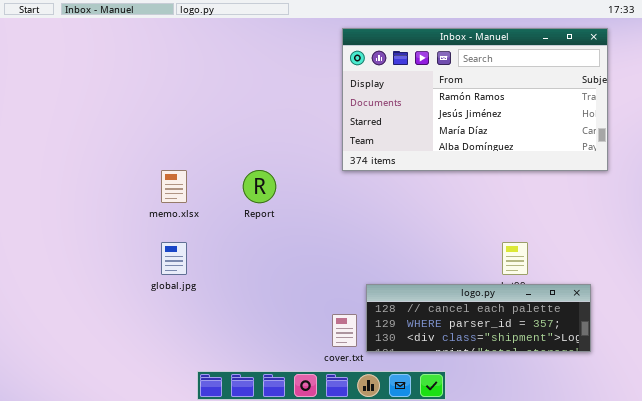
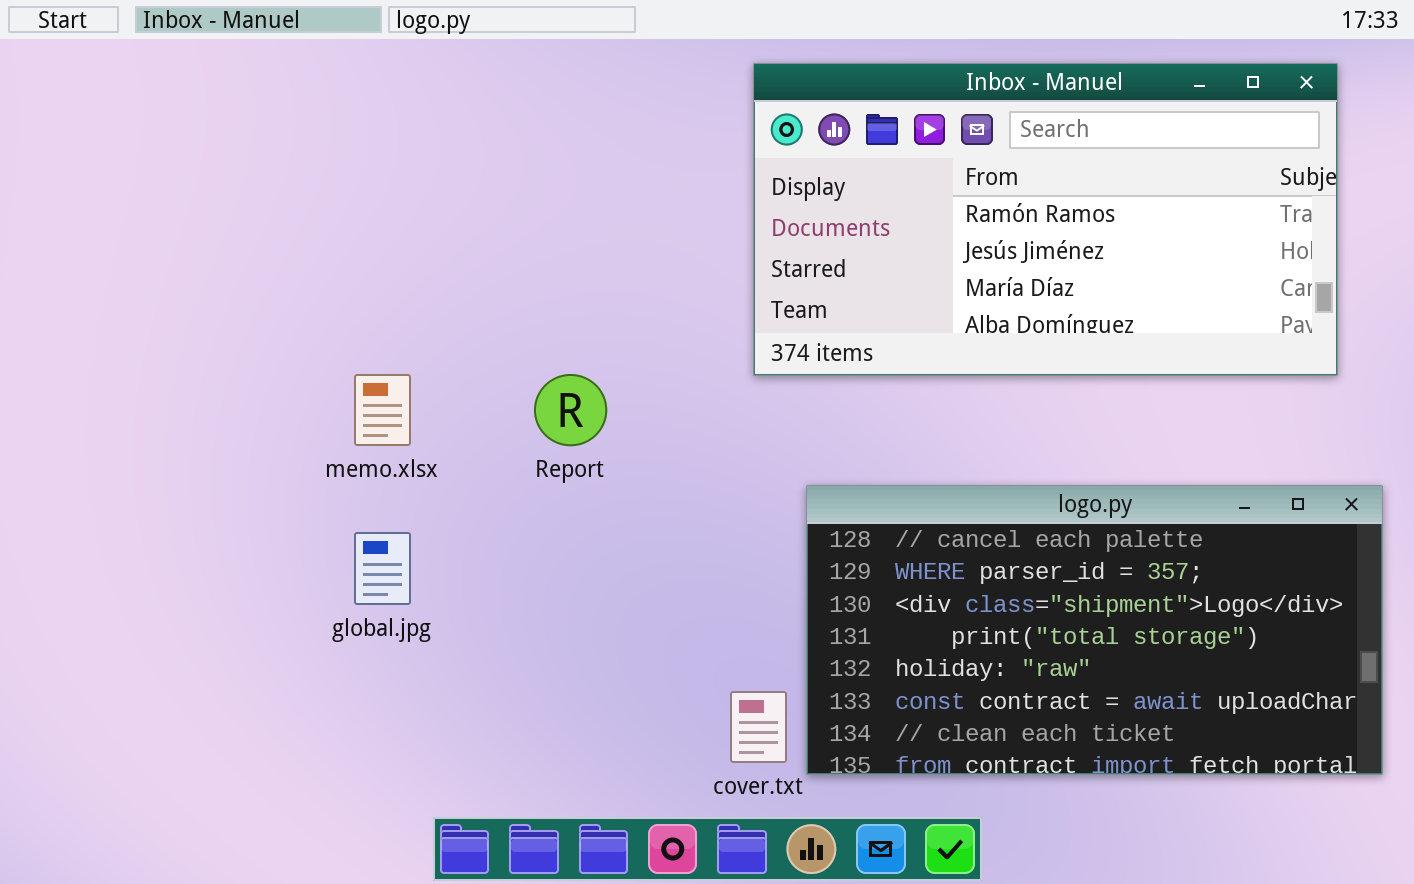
logo.py: [366,284,591,352] -> [806,485,1383,775], resized

